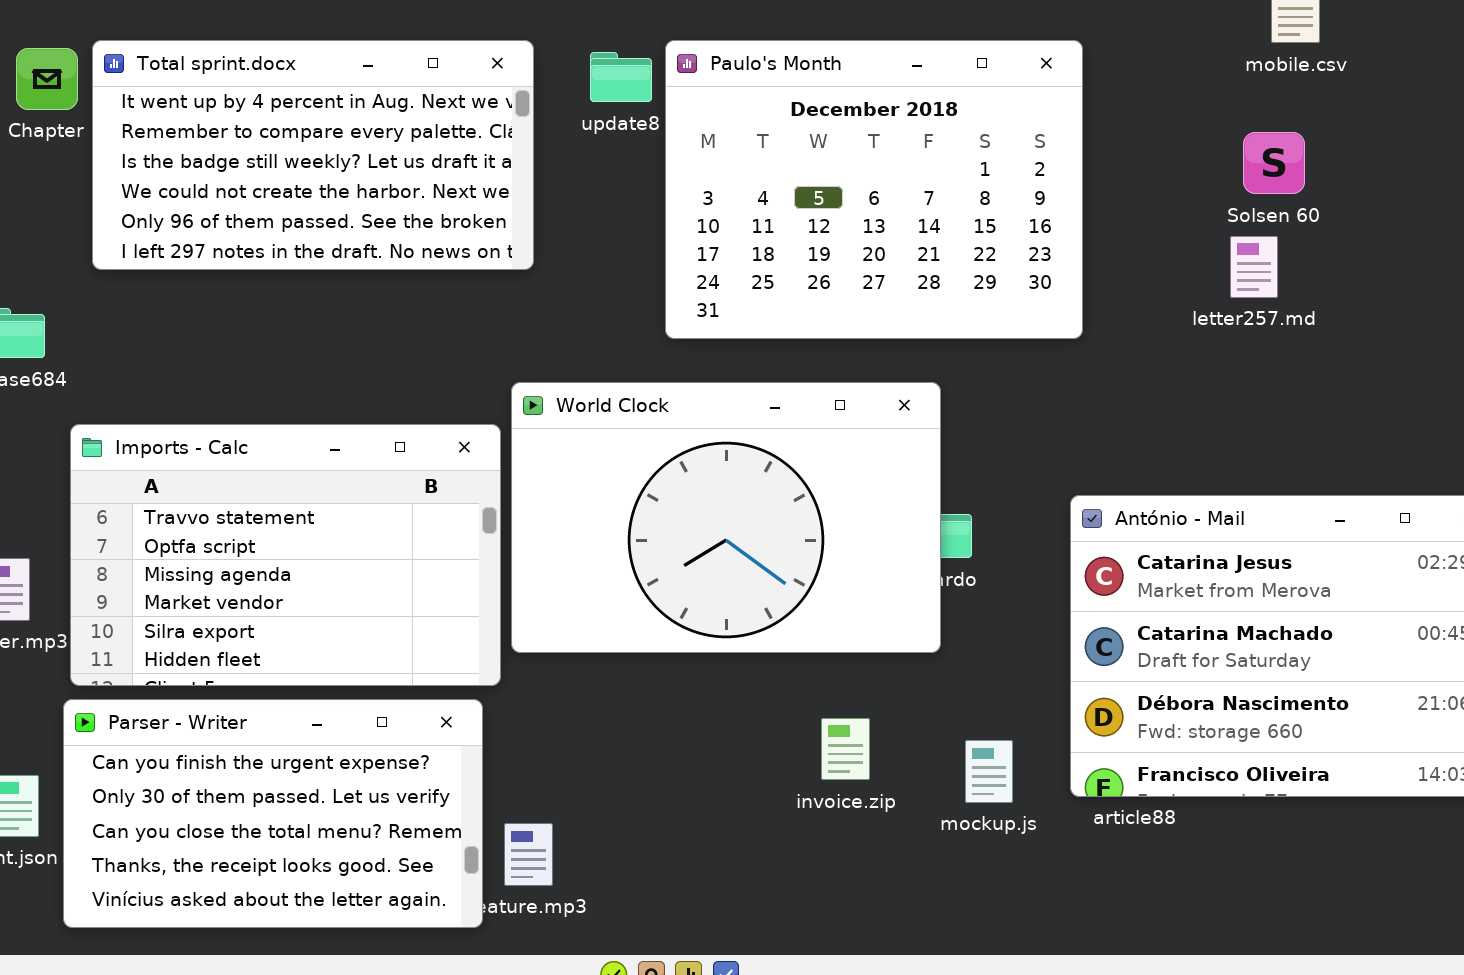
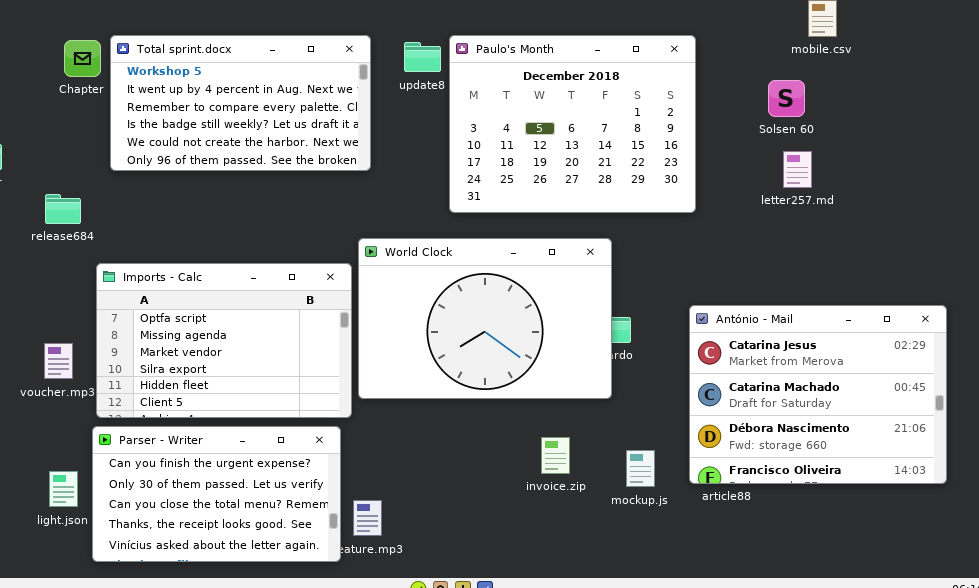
Total sprint.docx: [92,40,534,270] -> [110,35,371,171], scrolled up 1 row
Solsen 60: [1243,132,1305,194] -> [768,80,805,117], moved
Imports - Calc: [70,424,501,686] -> [96,263,352,418], scrolled down 1 row

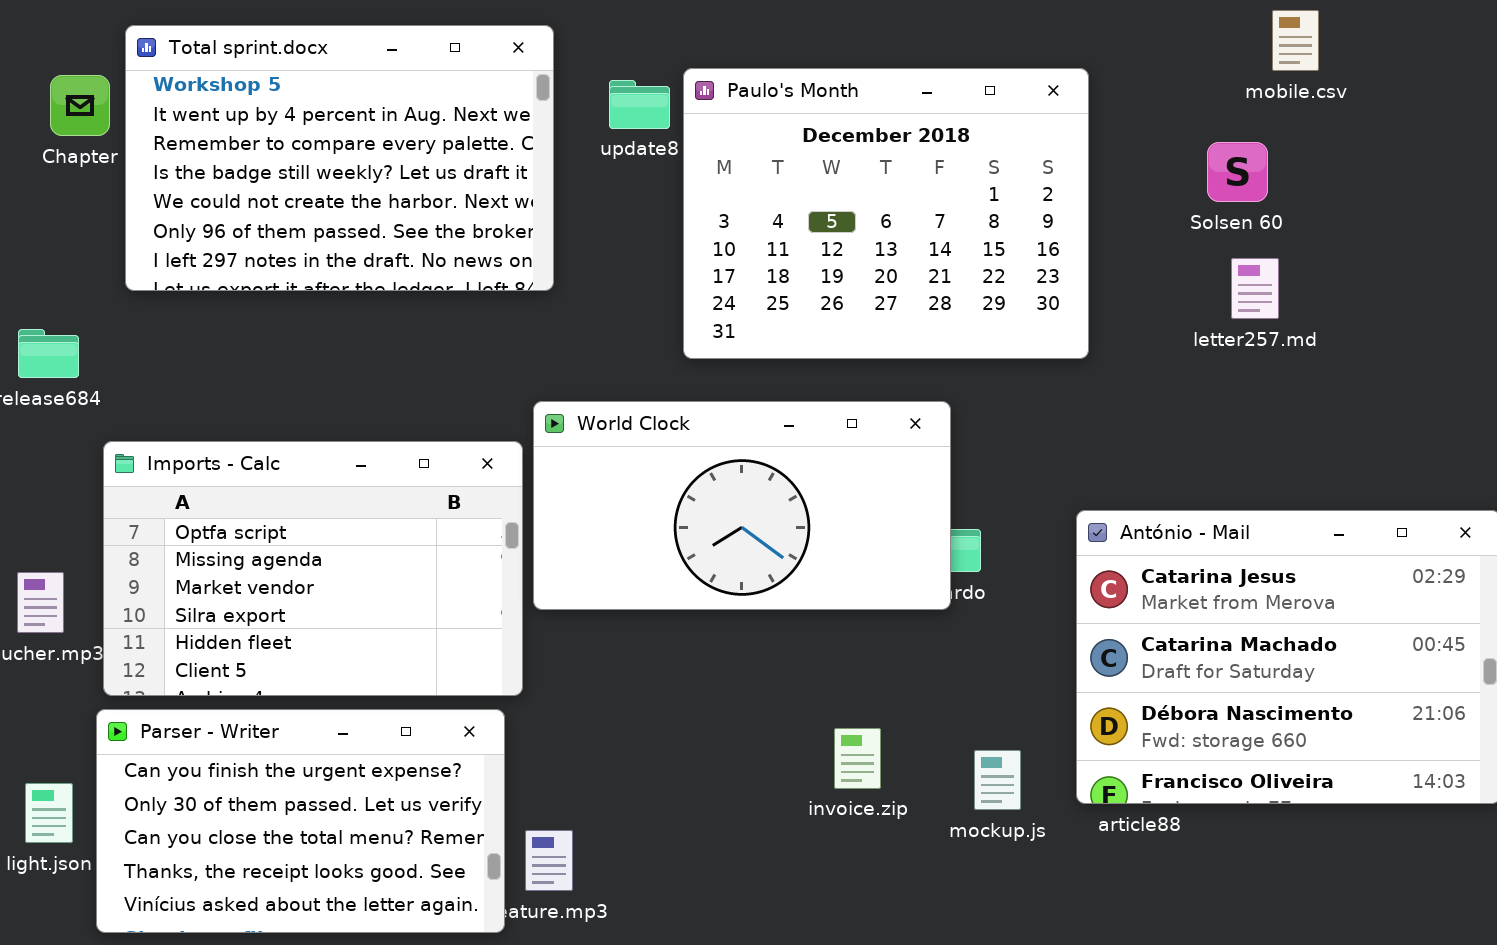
Total sprint.docx: [110,35,371,171] -> [125,25,554,291], resized
World Clock: [358,238,612,399] -> [533,401,951,610], resized

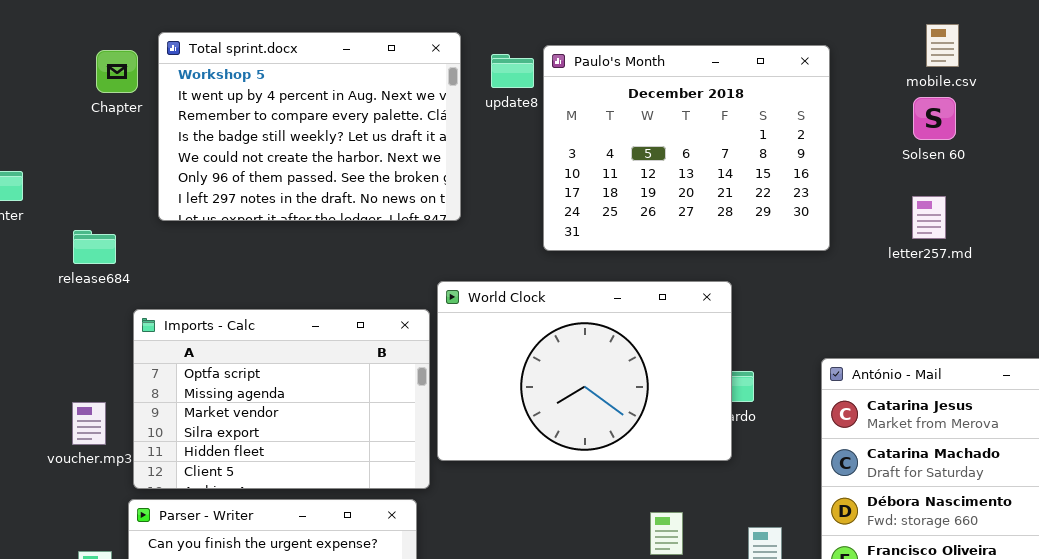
mobile.csv: [1272,10,1319,71] -> [926,24,959,67], moved
Total sprint.docx: [125,25,554,291] -> [158,32,461,221], moved
letter257.md: [1231,258,1279,319] -> [912,196,946,239], moved
World Clock: [533,401,951,610] -> [437,281,732,461], resized

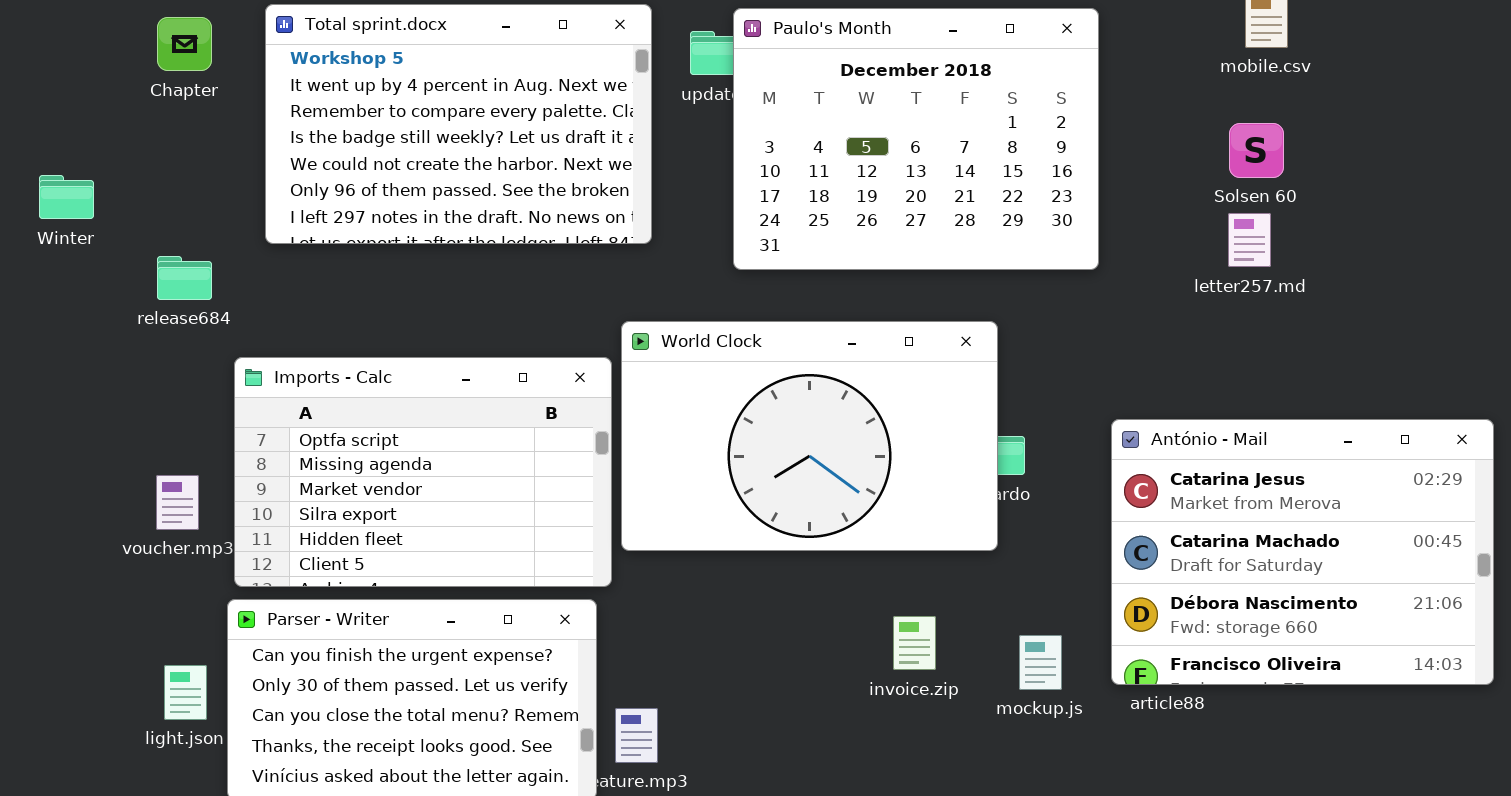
Paulo's Month: [543,45,830,251] -> [733,8,1099,270], moved
Chapter: [96,50,138,93] -> [157,17,212,71], moved
Solsen 60: [913,97,956,140] -> [1229,123,1284,178], moved

